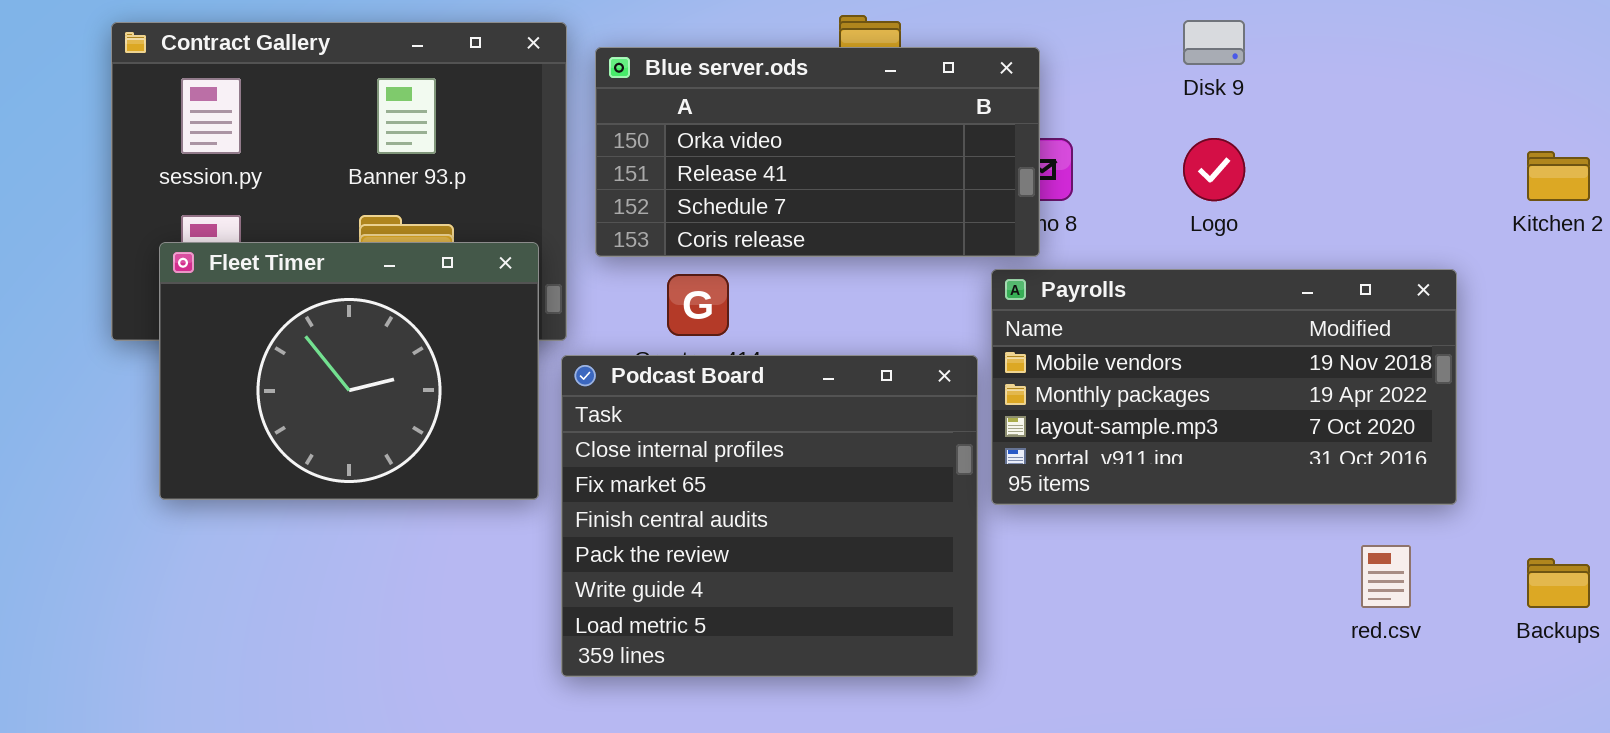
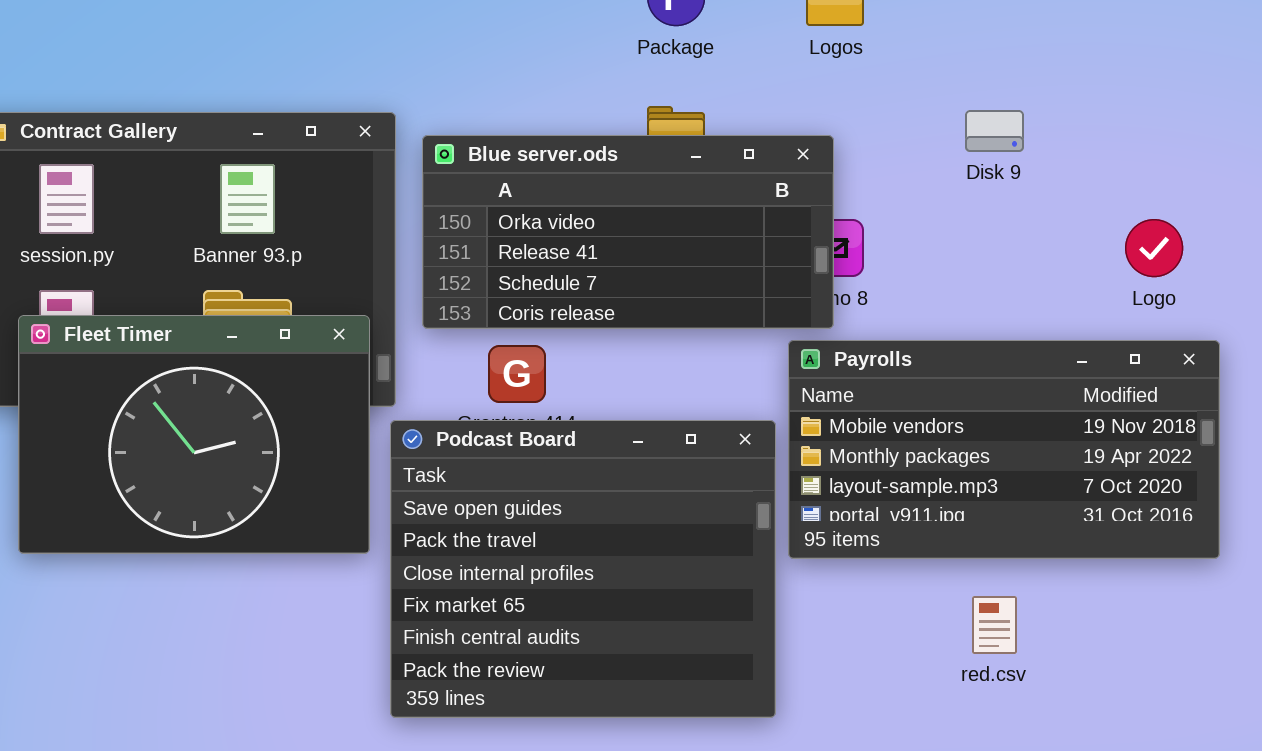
Logo: [1183,138,1245,201] -> [1125,219,1183,277], moved
Podcast Board: [561,355,978,677] -> [390,420,776,718], scrolled up 2 rows
red.csv: [1361,545,1411,608] -> [972,596,1017,654], moved

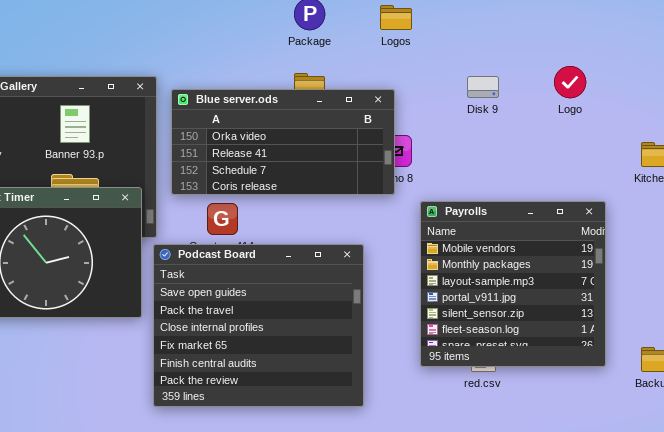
Logo: [1125,219,1183,277] -> [554,66,586,98], moved
Payrolls: [788,340,1220,559] -> [420,201,606,367], resized

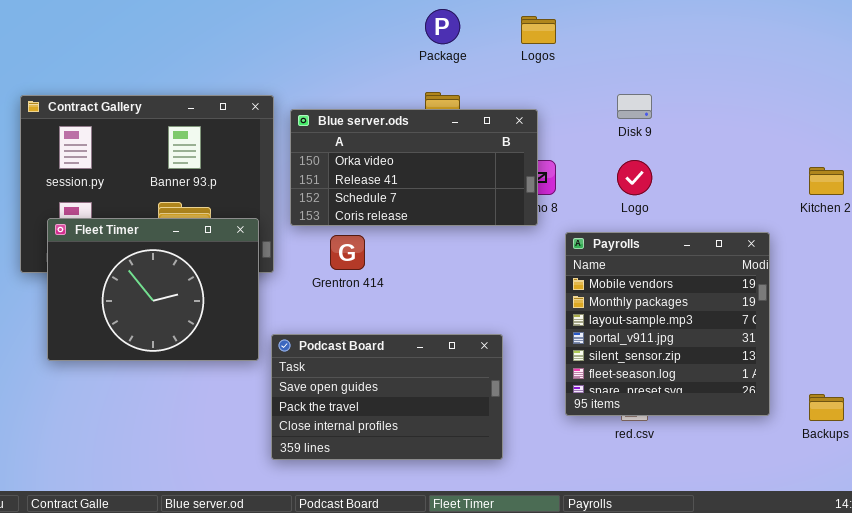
Logo: [554,66,586,98] -> [617,160,652,195], moved
Podcast Board: [153,244,364,407] -> [271,334,503,460], resized

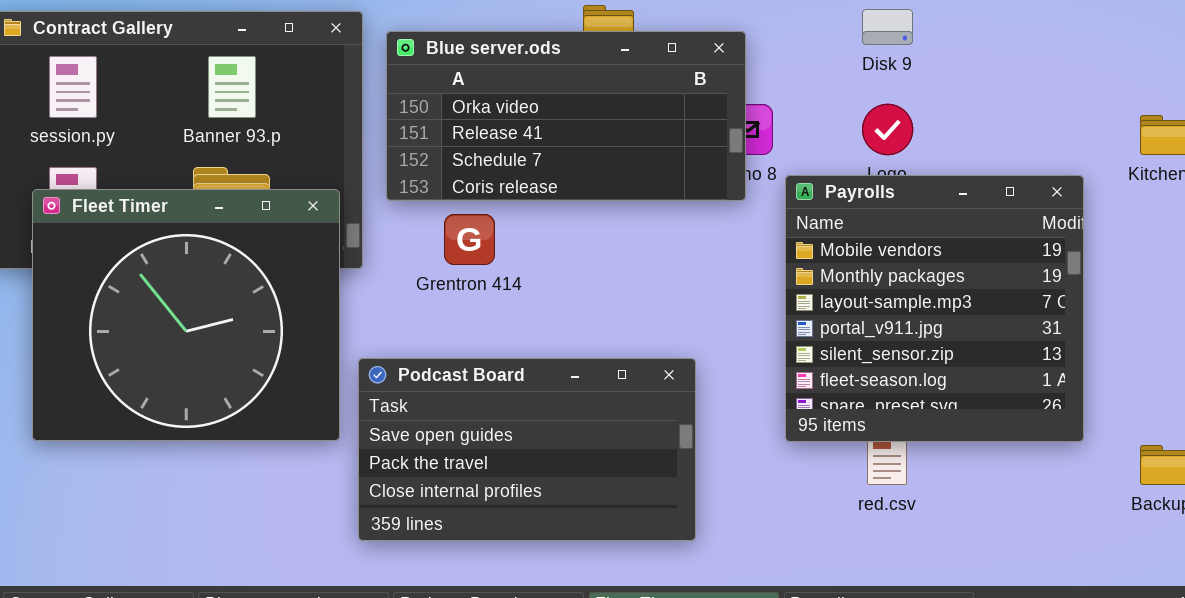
Fleet Timer: [47,218,259,361] -> [32,189,340,441], resized
Payrolls: [565,232,770,416] -> [785,175,1084,442], moved

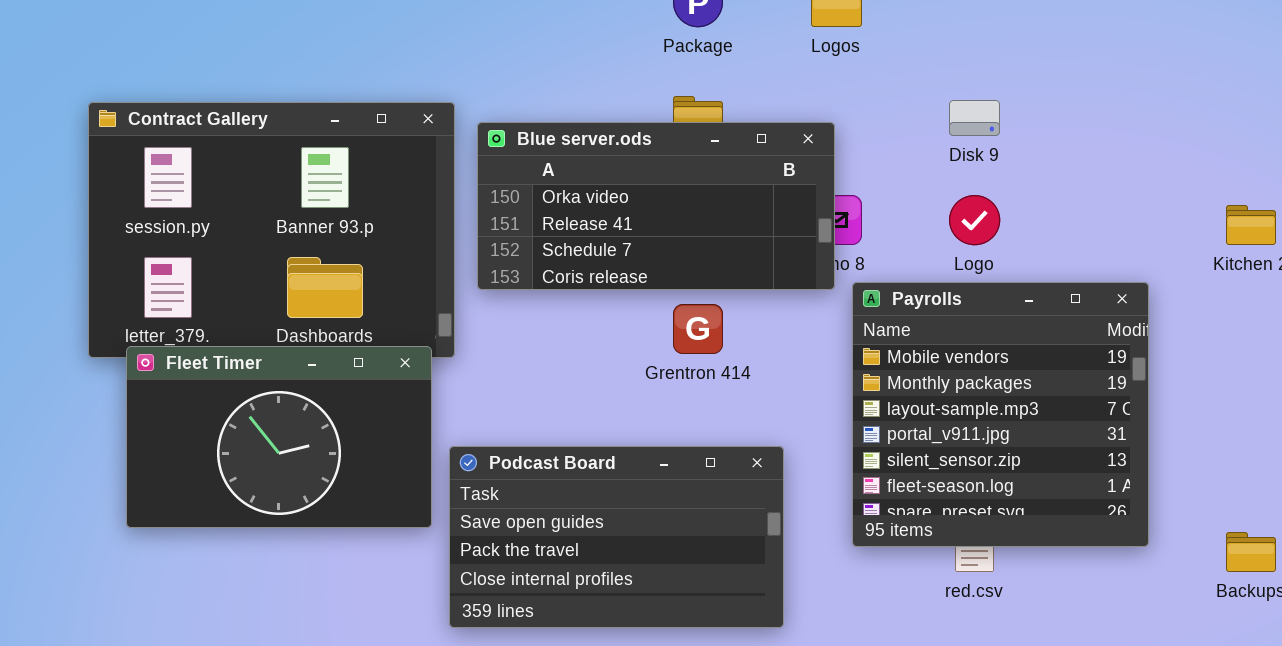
Payrolls: [785,175,1084,442] -> [852,282,1149,547], moved
Fleet Timer: [32,189,340,441] -> [126,346,432,528], resized
Grentron 414: [444,214,495,265] -> [673,304,723,354], moved

